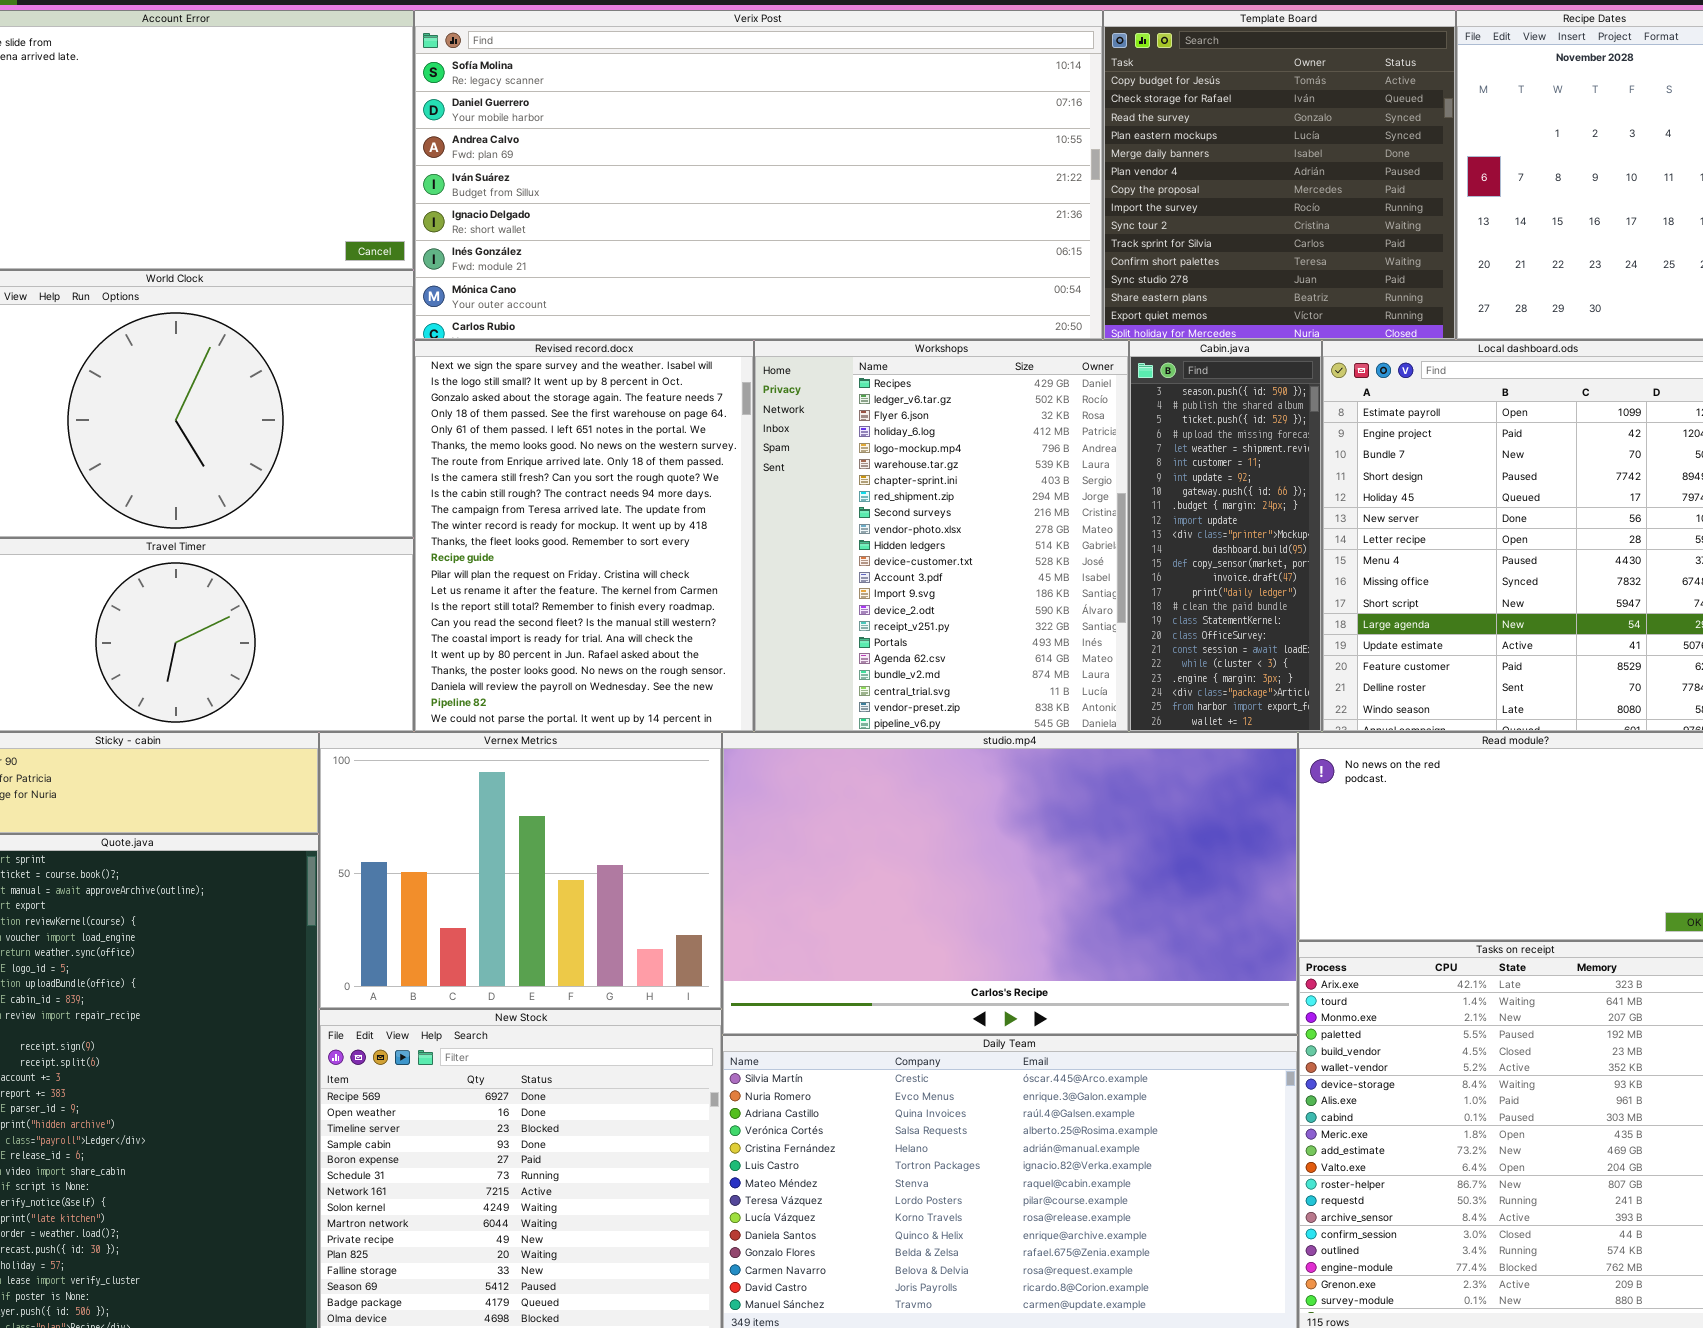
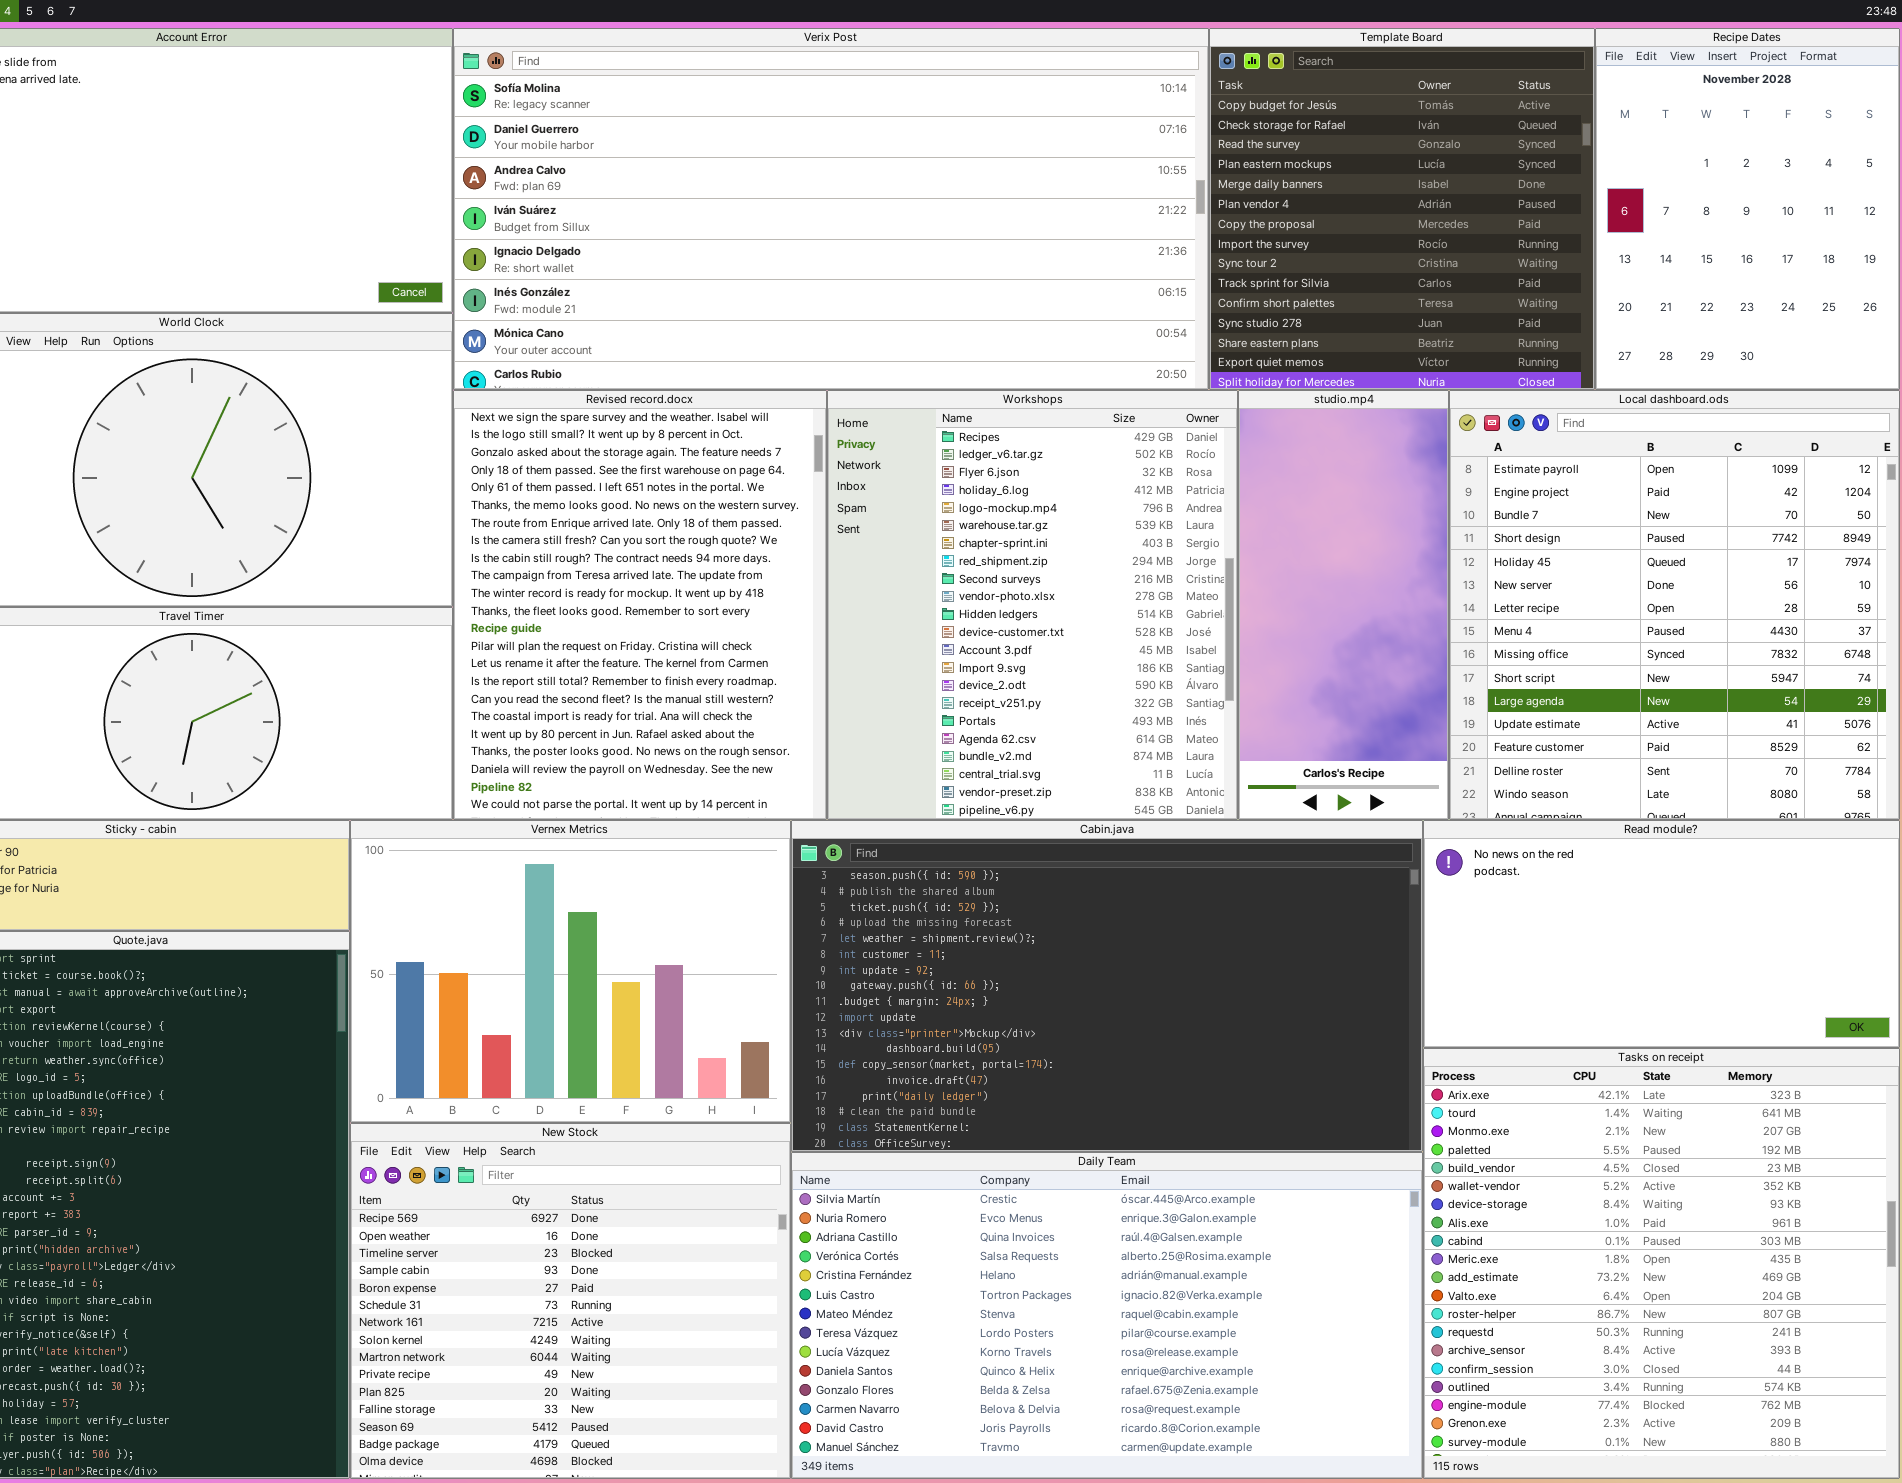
Cabin.java: [1129,340,1322,732] -> [791,820,1423,1152], moved, resized
studio.mp4: [722,732,1298,1035] -> [1238,390,1449,820], moved, resized

